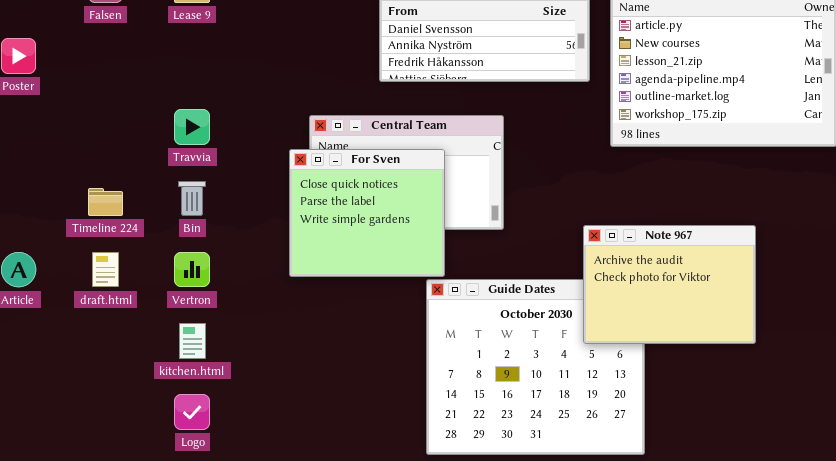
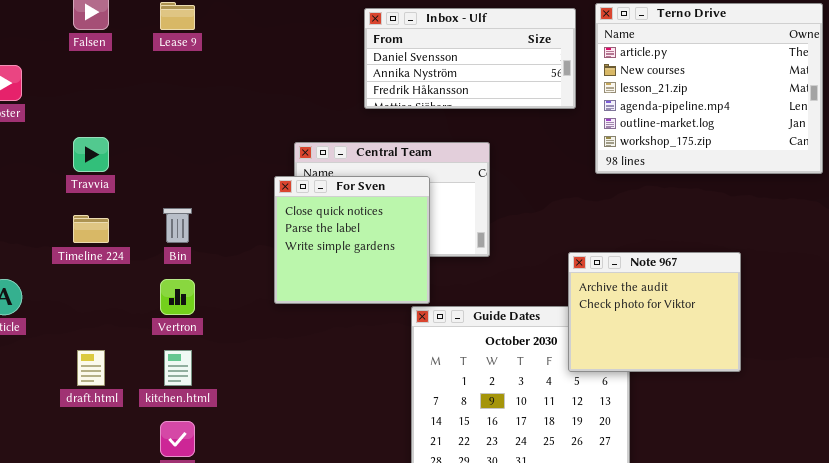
Travvia: [174,109,210,145] -> [73,137,109,172], moved
draft.html: [92,252,119,287] -> [77,350,105,386], moved

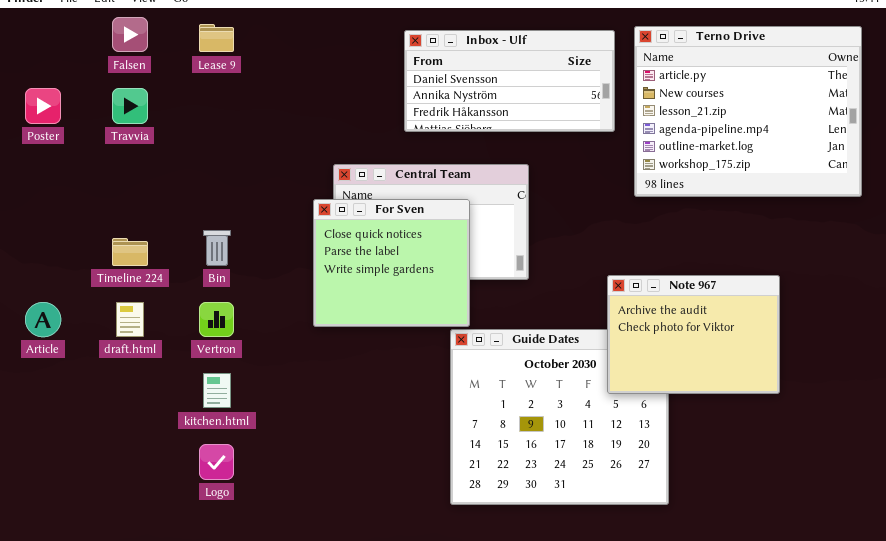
Travvia: [73,137,109,172] -> [112,88,148,124], moved
draft.html: [77,350,105,386] -> [116,302,144,337], moved

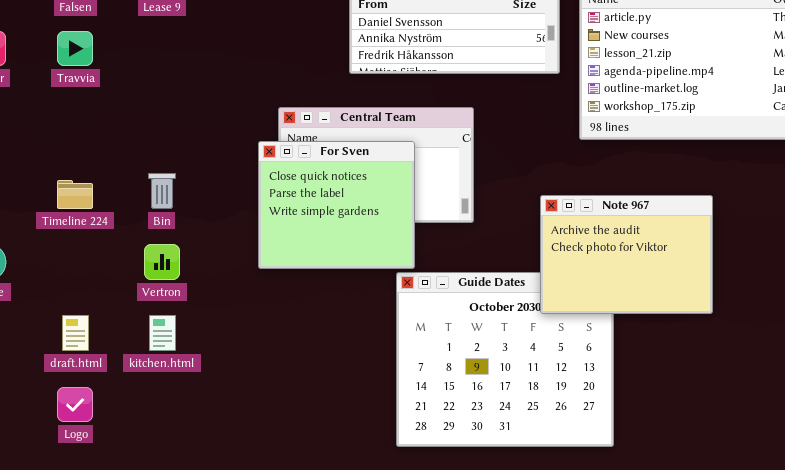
Note 967: [607,275,780,394] -> [540,195,713,314], moved
draft.html: [116,302,144,337] -> [62,315,89,351], moved
Logo: [199,444,234,480] -> [57,387,93,422], moved

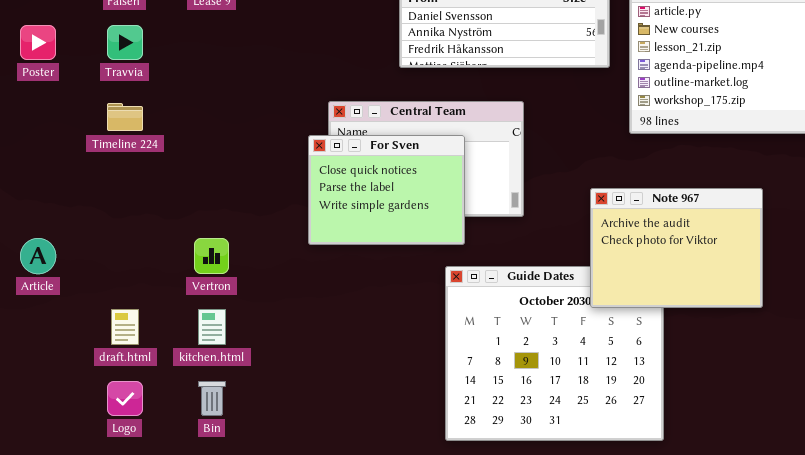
For Sven: [258,141,415,269] -> [308,135,465,245], resized
Bin: [148,173,176,209] -> [198,381,226,416], moved
Timeline 224: [57,180,93,209] -> [107,103,143,131], moved

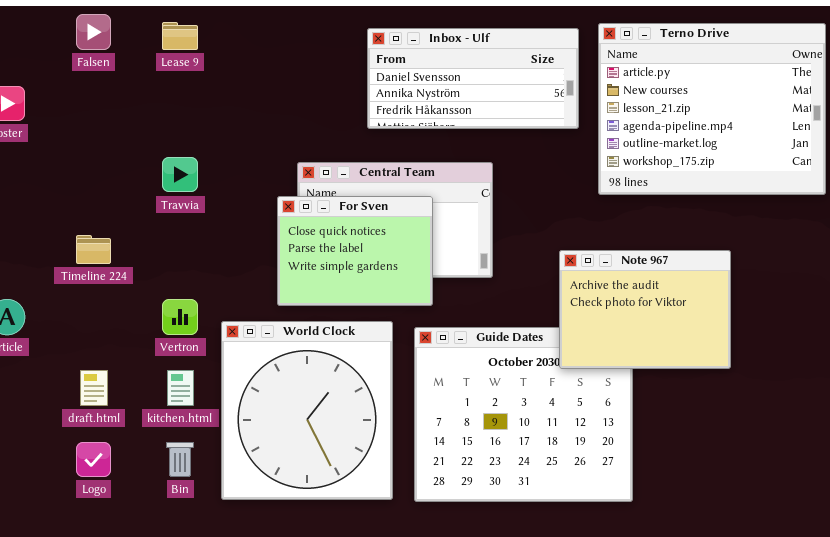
Travvia: [107,25,143,60] -> [162,157,198,192], moved
Timeline 224: [107,103,143,131] -> [76,235,111,264], moved
World Clock: none -> [221,321,393,500], opened

